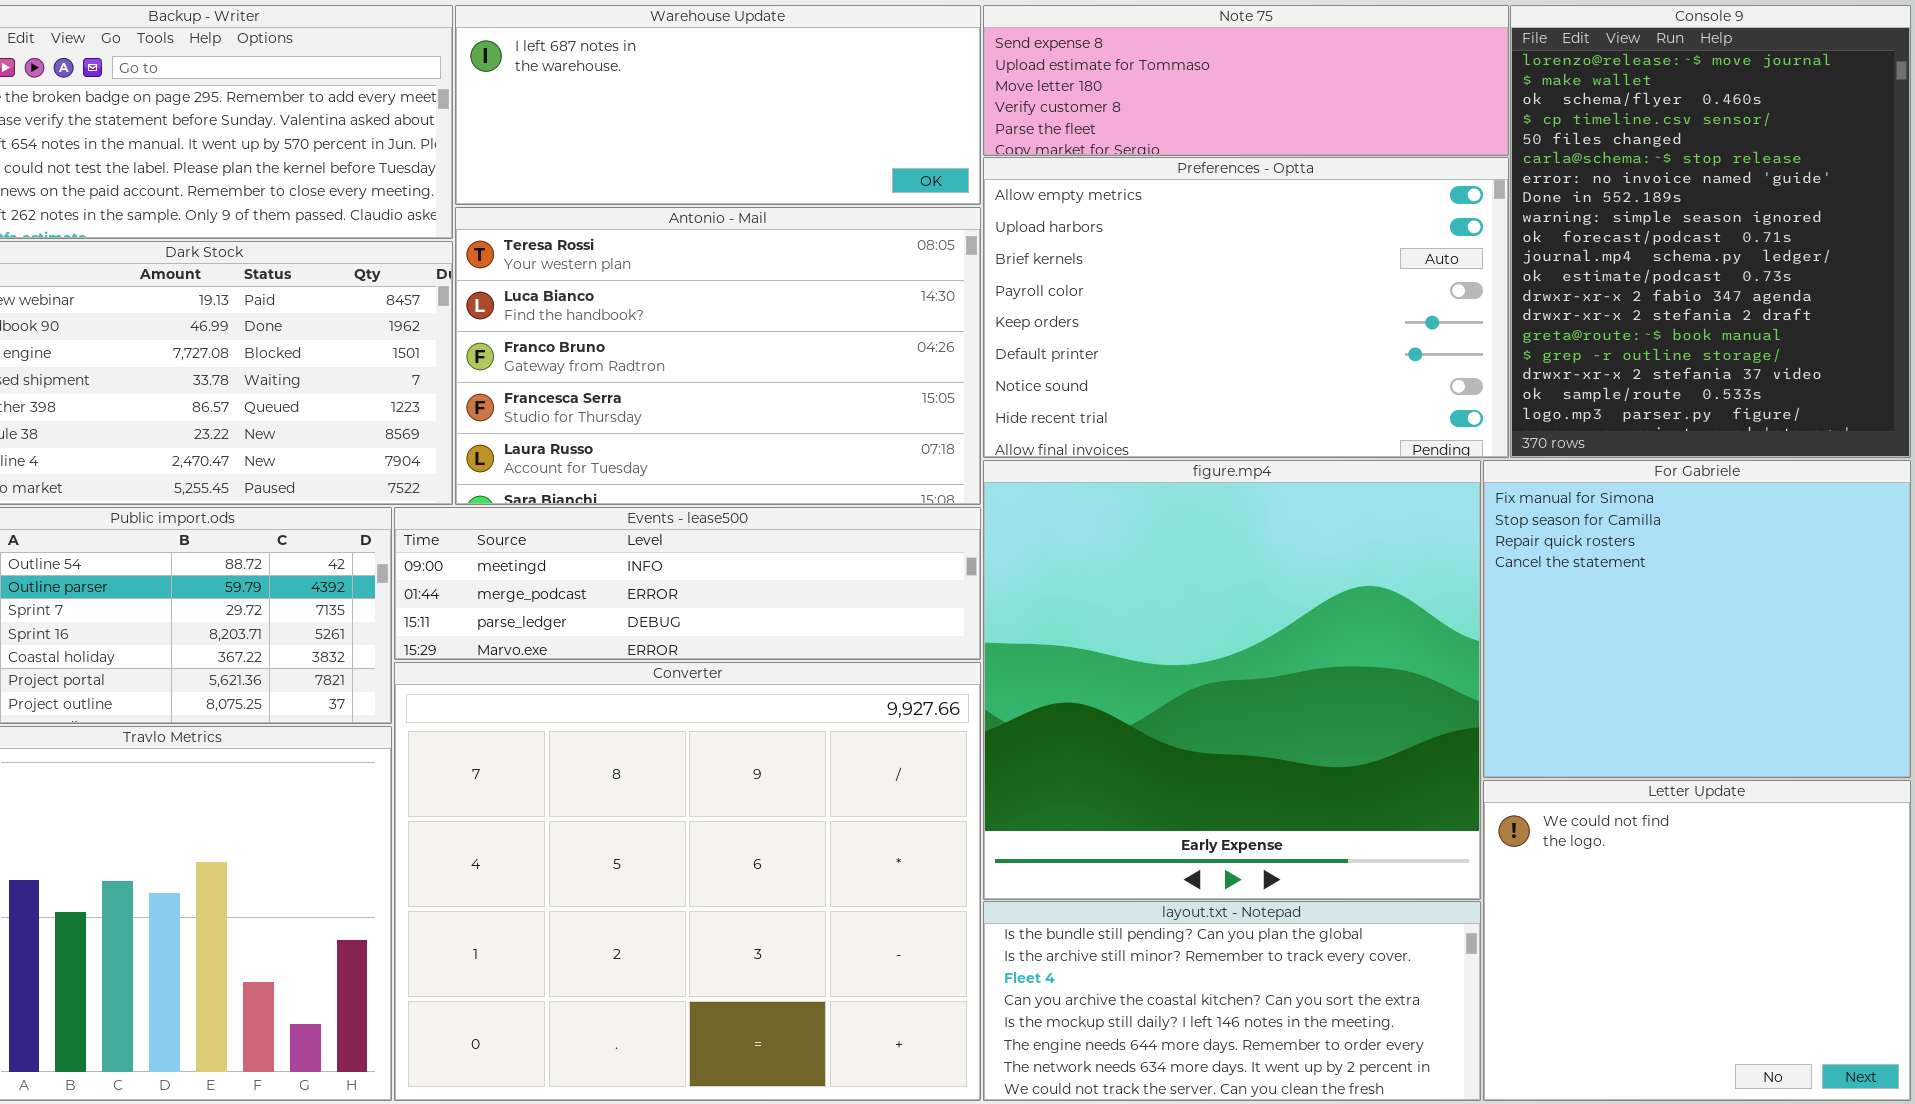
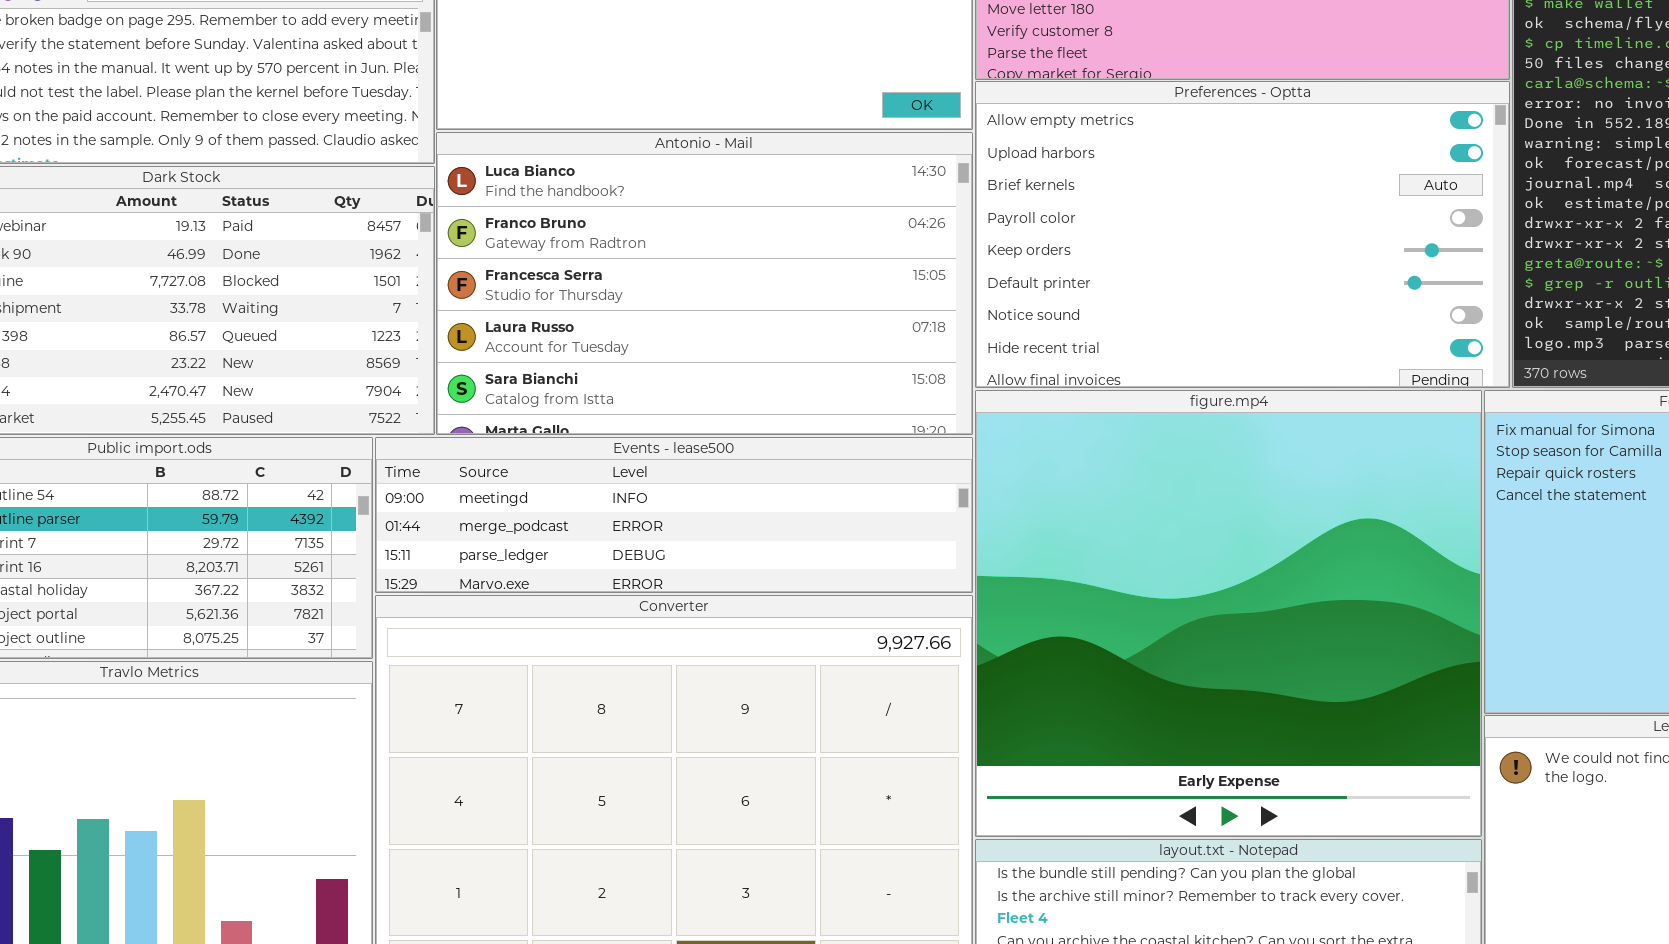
Antonio - Mail: [455,207,981,505] -> [436,132,973,435], scrolled down 1 row

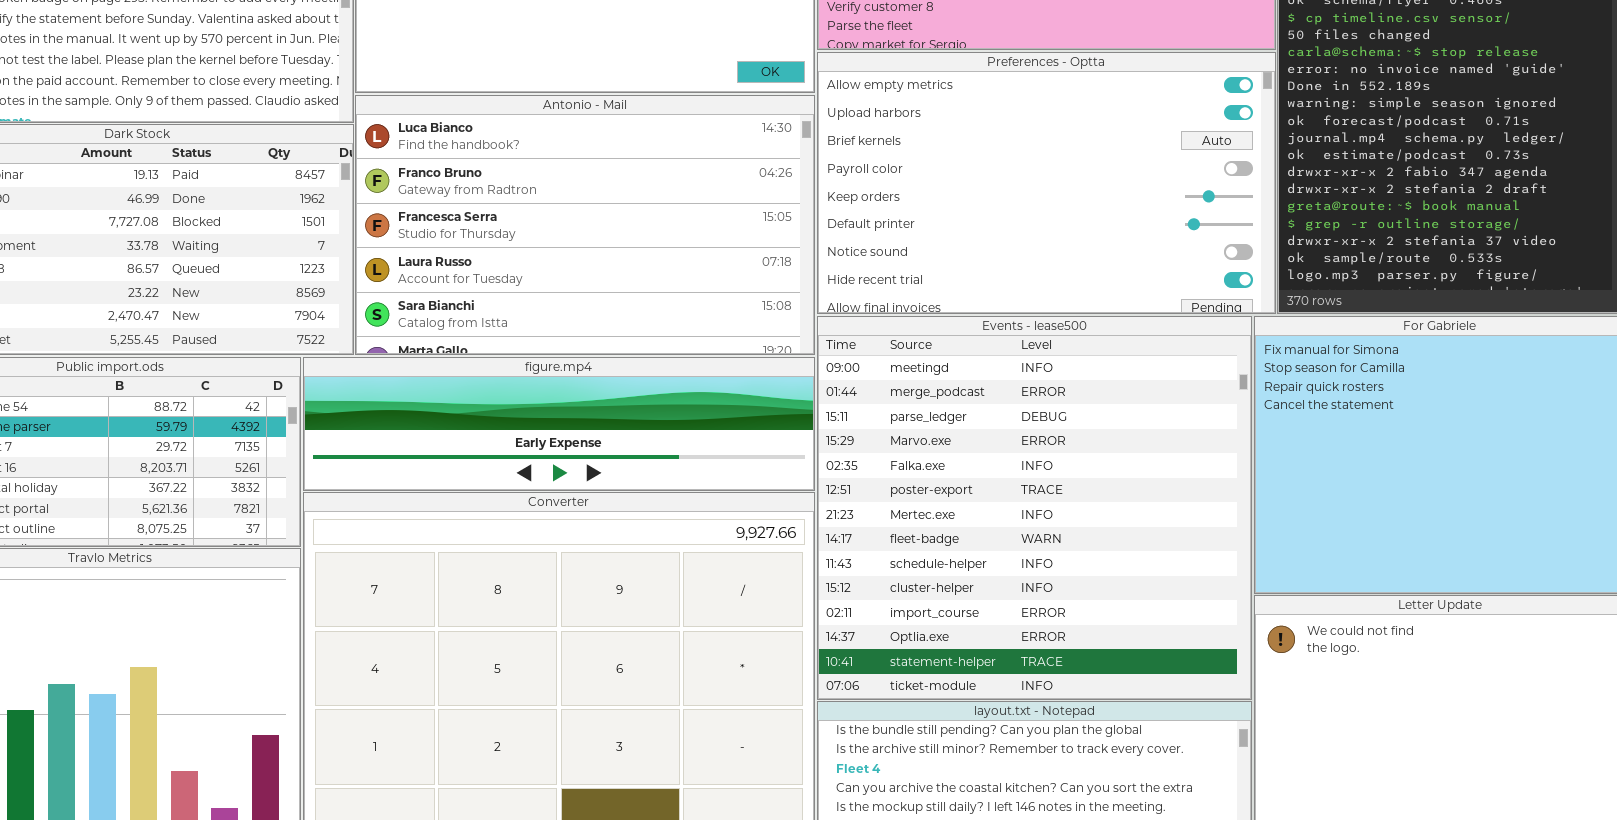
figure.mp4: [975,390,1482,837] -> [303,357,815,491], moved, resized
Events - lease500: [375,437,973,593] -> [817,316,1252,700], moved, resized

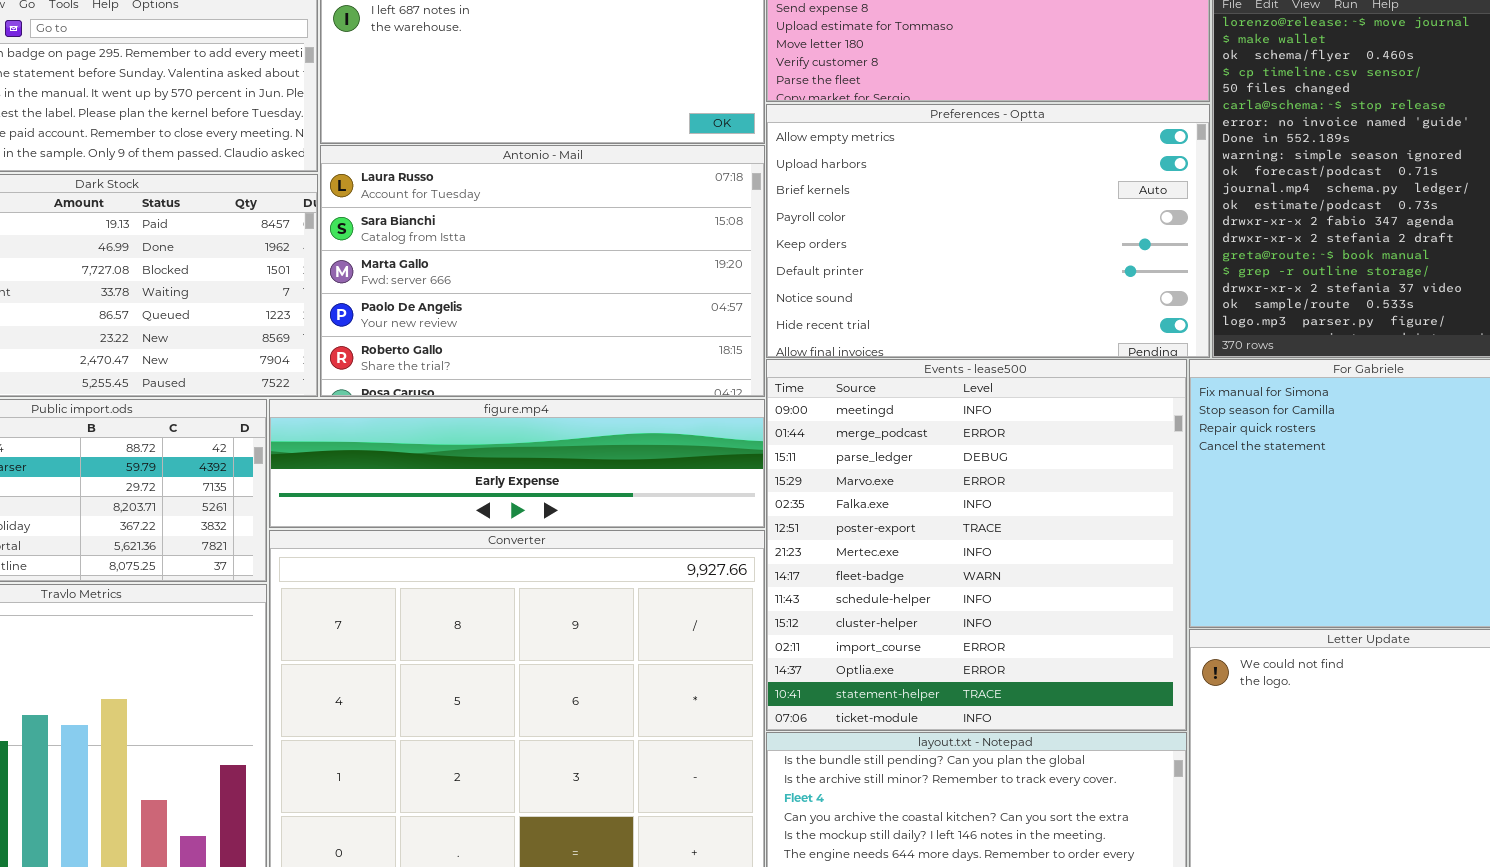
Antonio - Mail: [355,95,815,355] -> [320,145,765,397], scrolled down 3 rows

